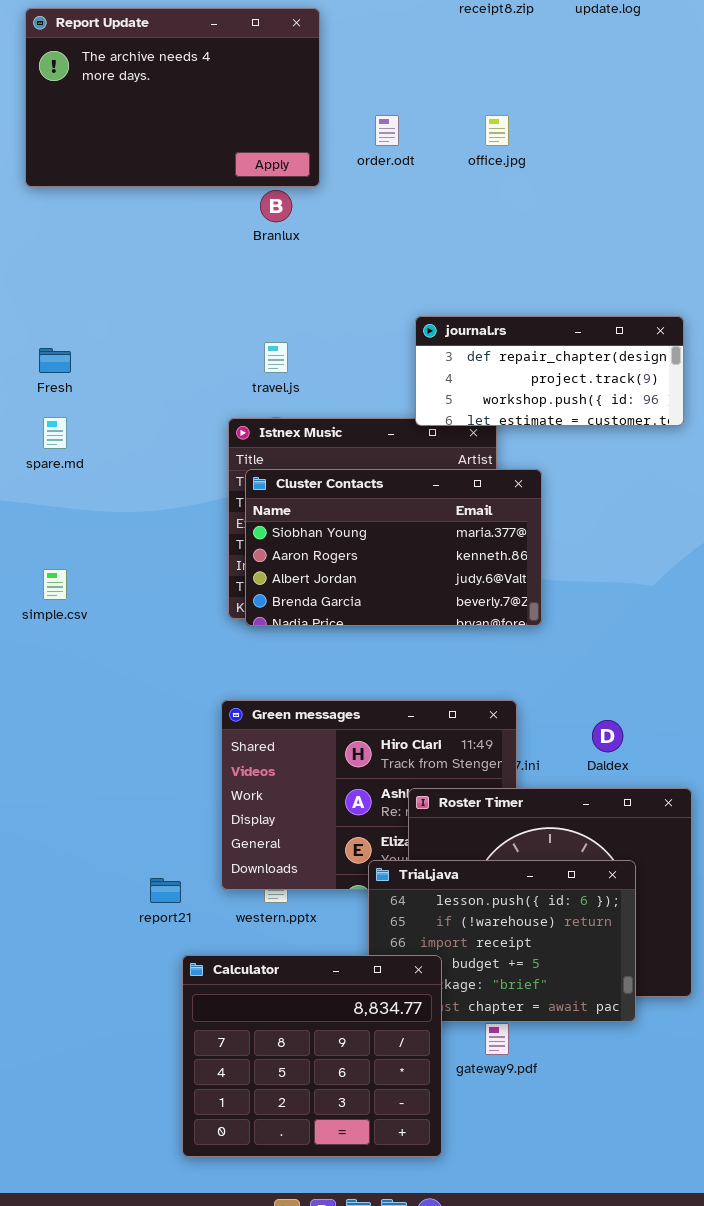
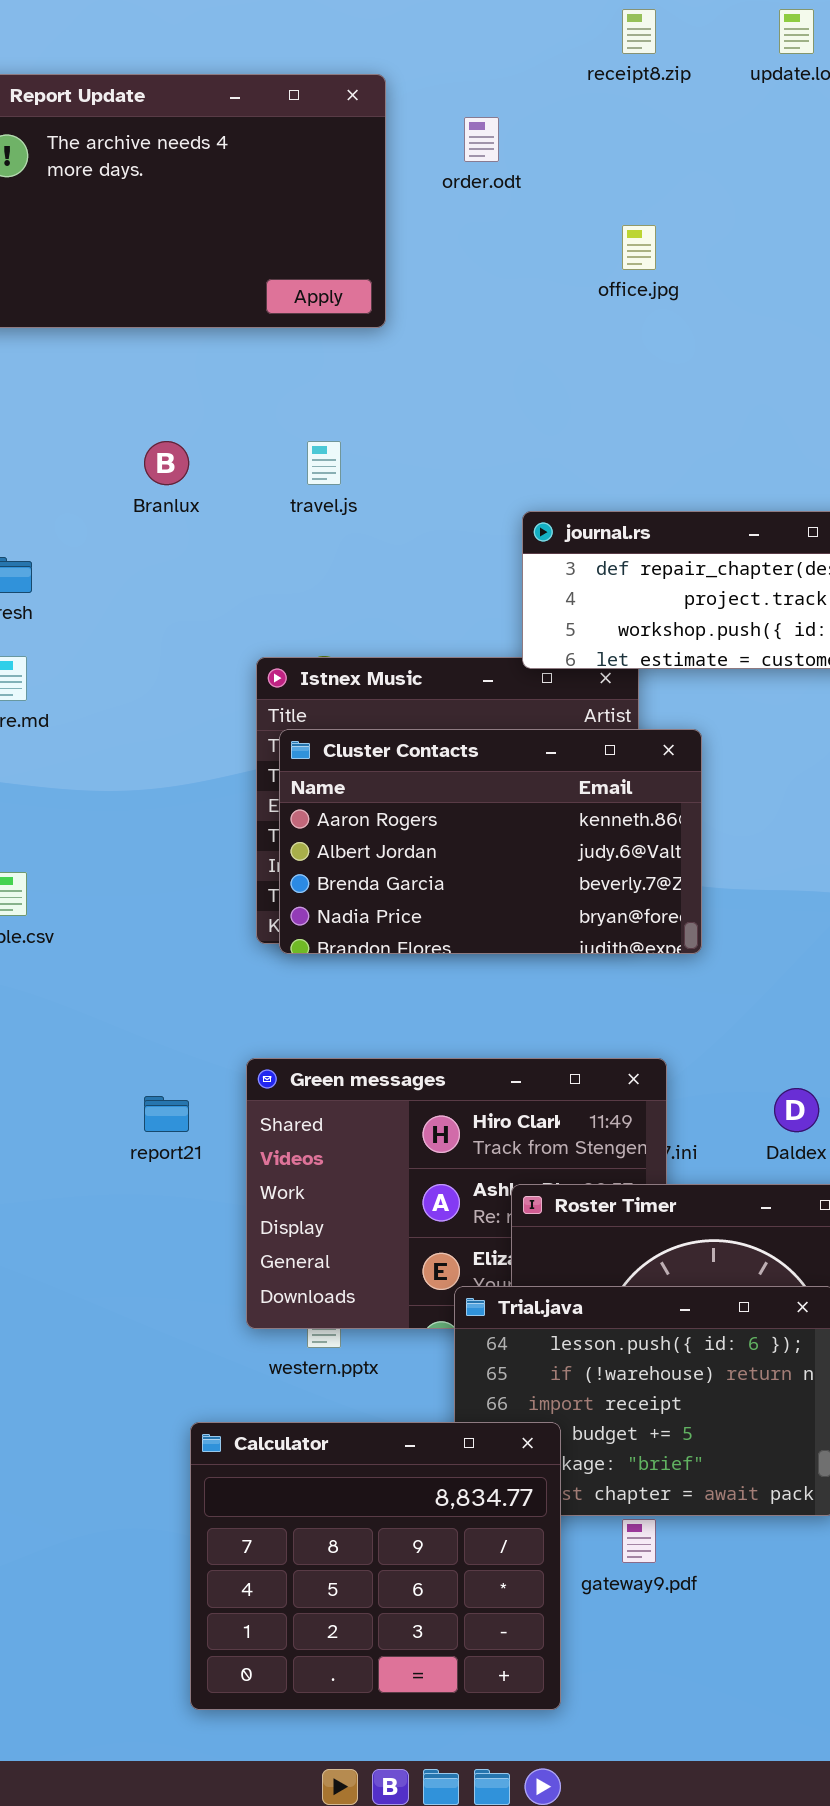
order.odt: [375,115,399,146] -> [464,117,499,162], moved
Branlux: [260,190,292,222] -> [144,441,189,485], moved
travel.js: [264,342,288,373] -> [307,441,341,485], moved
Cluster Contacts: [245,469,542,626] -> [279,729,702,954], scrolled down 1 row
report21: [150,878,181,903] -> [144,1096,189,1132], moved

